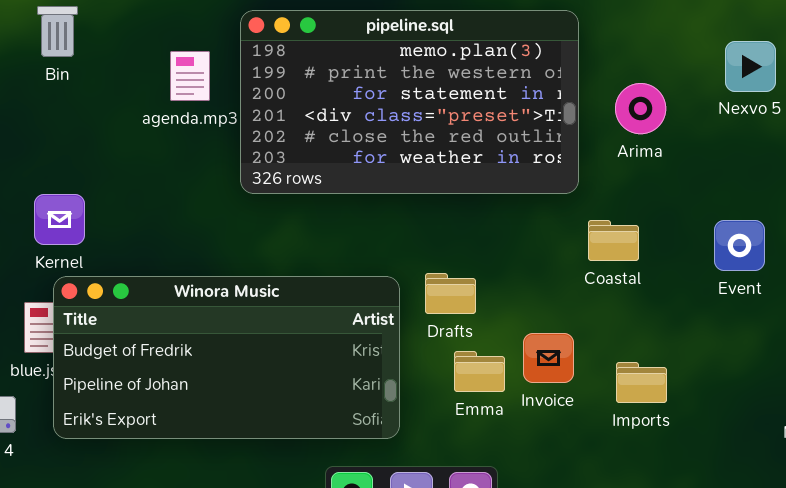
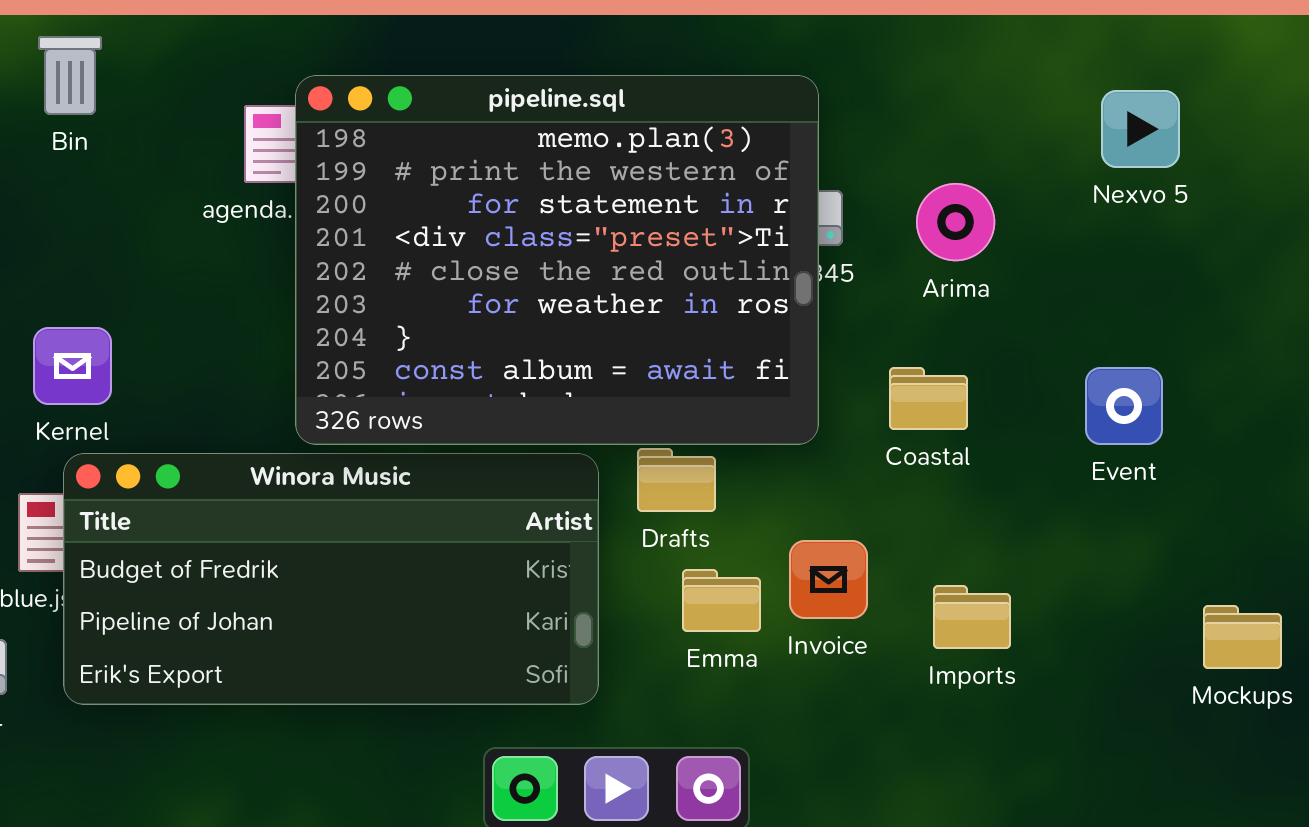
pipeline.sql: [240,10,579,194] -> [295,75,819,445], moved, resized
Arima: [615,83,666,134] -> [916,183,995,261], moved

